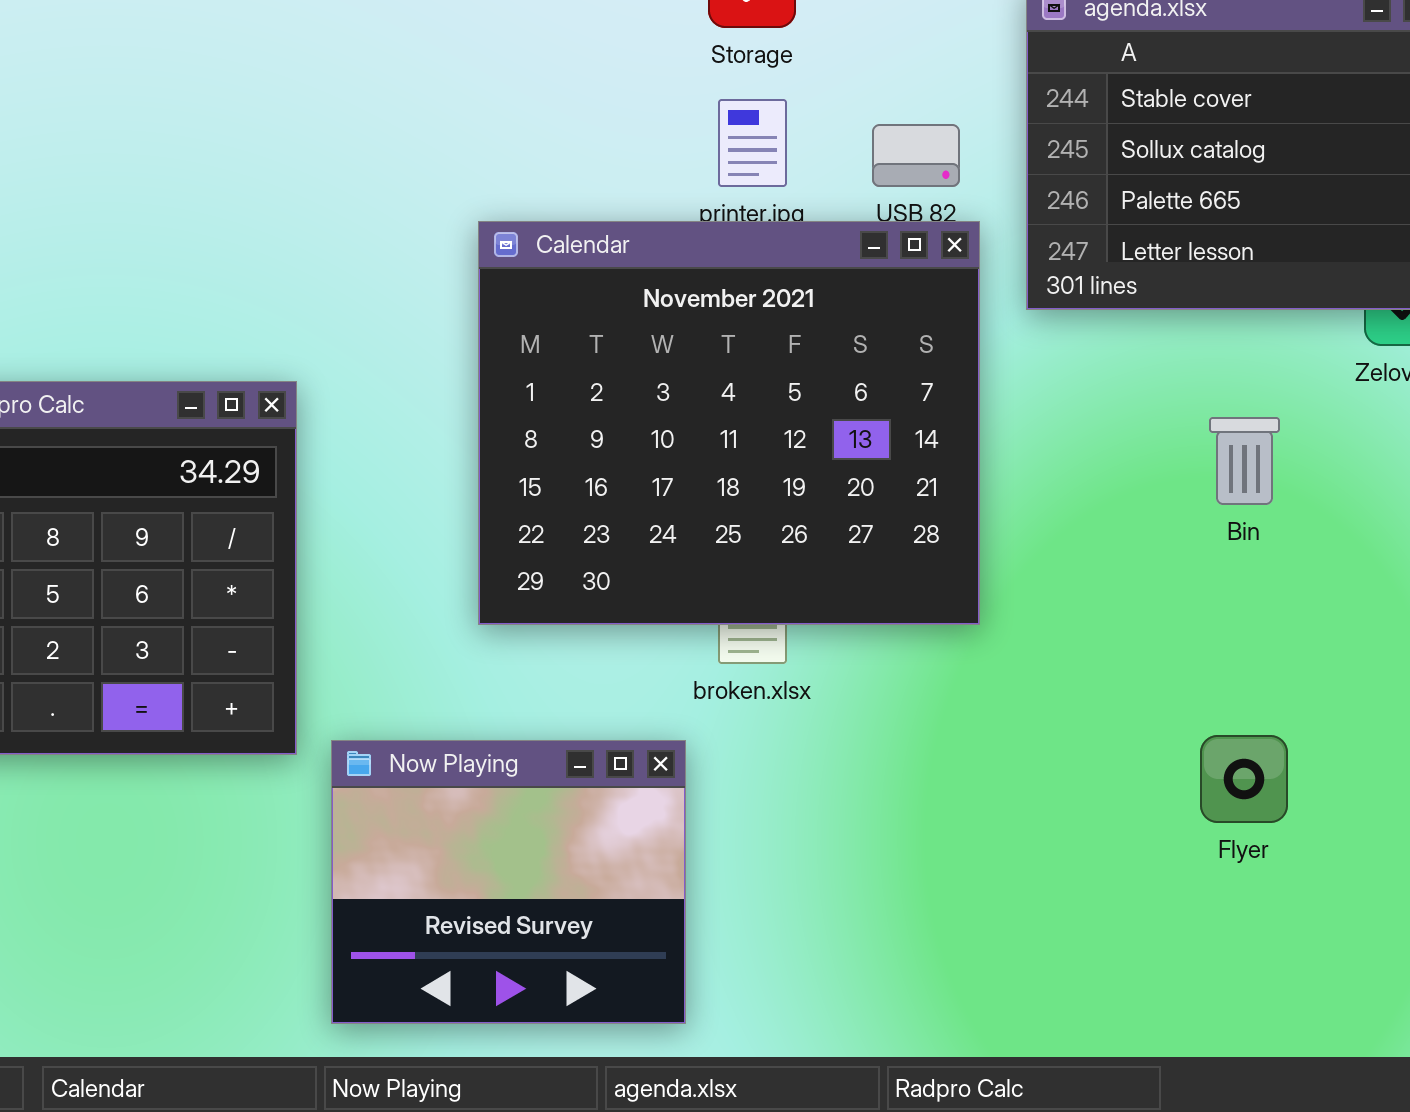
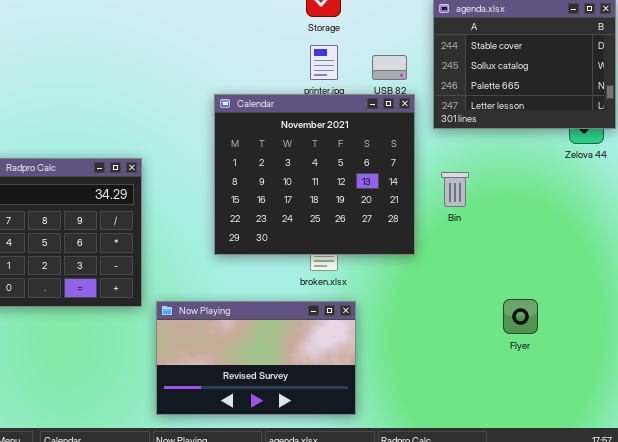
Bin: [1209,417,1280,505] -> [441,172,469,207], moved
Now Playing: [331,740,686,1024] -> [156,301,356,415], resized

